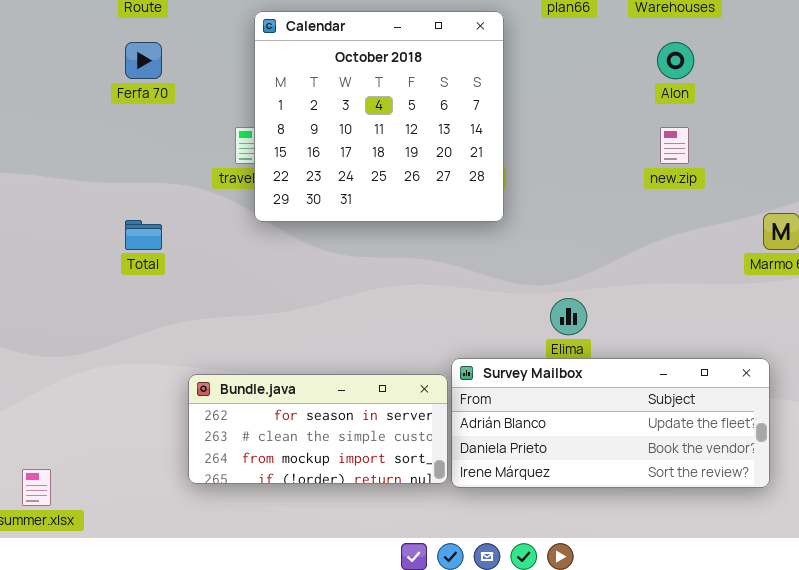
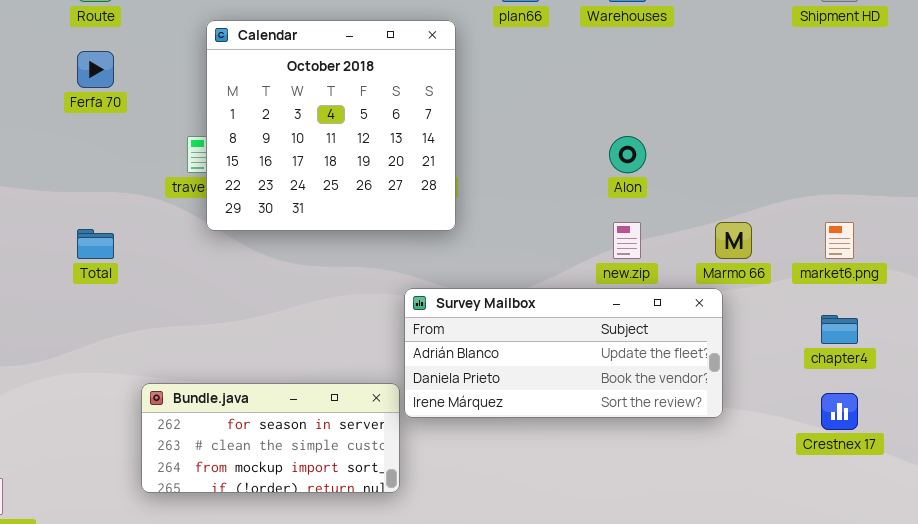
Alon: [657,42,694,79] -> [609,136,646,173], moved
new.zip: [660,127,689,164] -> [613,222,641,259], moved
Survey Mailbox: [451,358,770,488] -> [404,288,723,418], moved

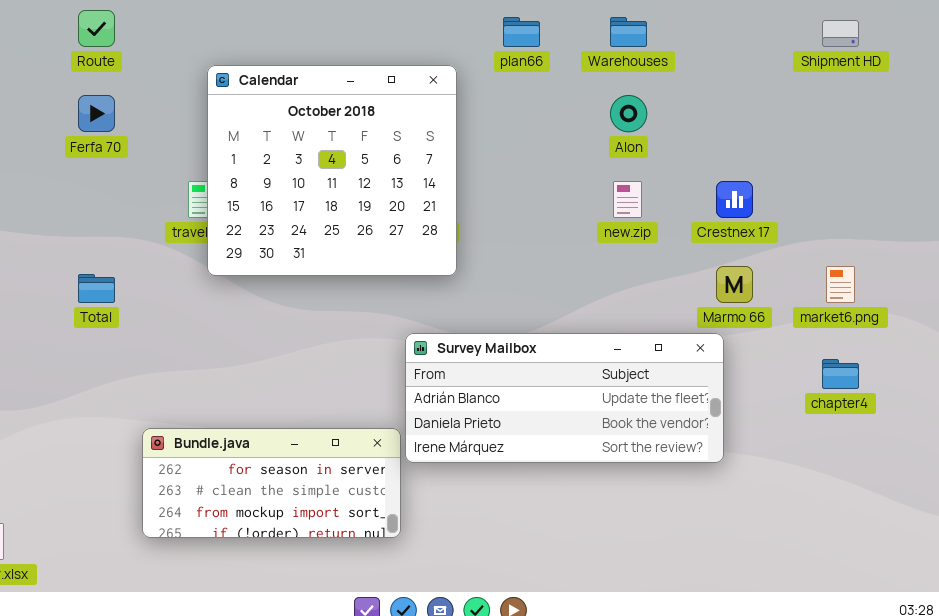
Alon: [609,136,646,173] -> [610,95,647,132], moved
new.zip: [613,222,641,259] -> [613,181,642,218], moved
Crestnex 17: [821,393,858,430] -> [716,181,753,218], moved

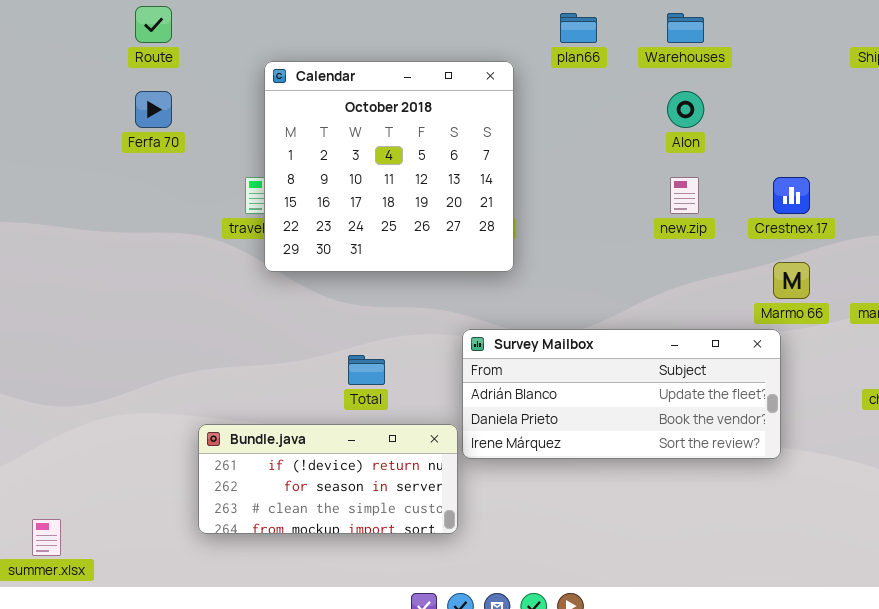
Total: [78,274,115,303] -> [348,355,385,385], moved
Bundle.java: [142,428,401,538] -> [198,424,458,534], scrolled up 1 row

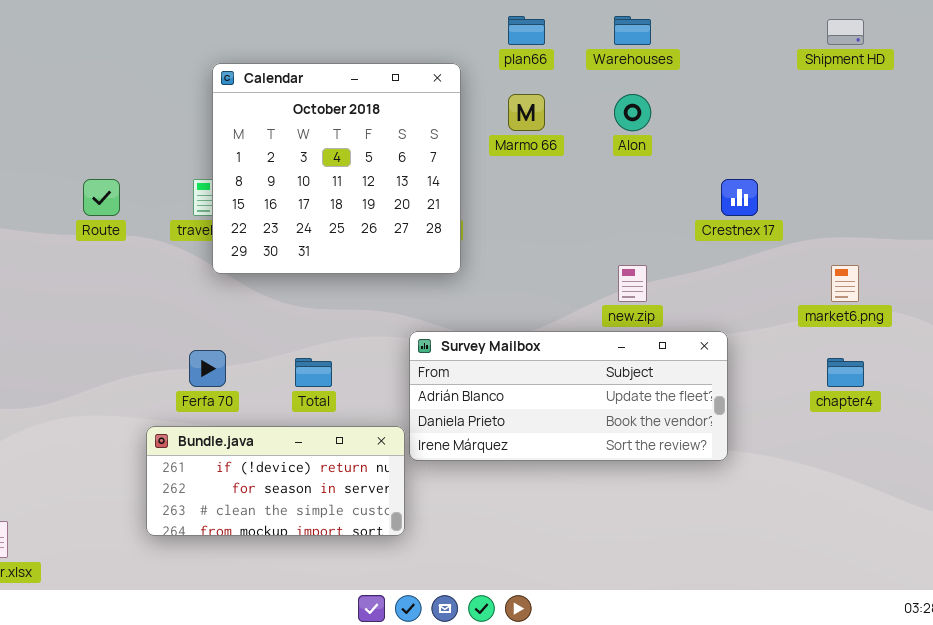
Route: [135,6,172,43] -> [83,179,120,216], moved
Ferfa 70: [135,91,172,128] -> [189,350,226,387], moved
new.zip: [670,177,699,214] -> [618,265,647,302], moved
Marmo 66: [773,262,810,299] -> [508,94,545,131], moved

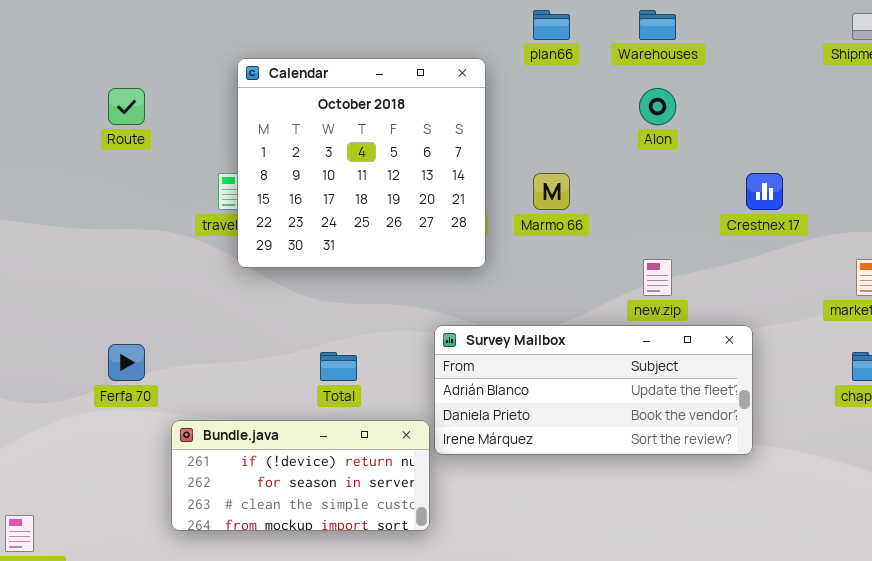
Marmo 66: [508,94,545,131] -> [533,173,570,210], moved
Route: [83,179,120,216] -> [108,88,145,125], moved
Ferfa 70: [189,350,226,387] -> [108,344,145,381], moved

